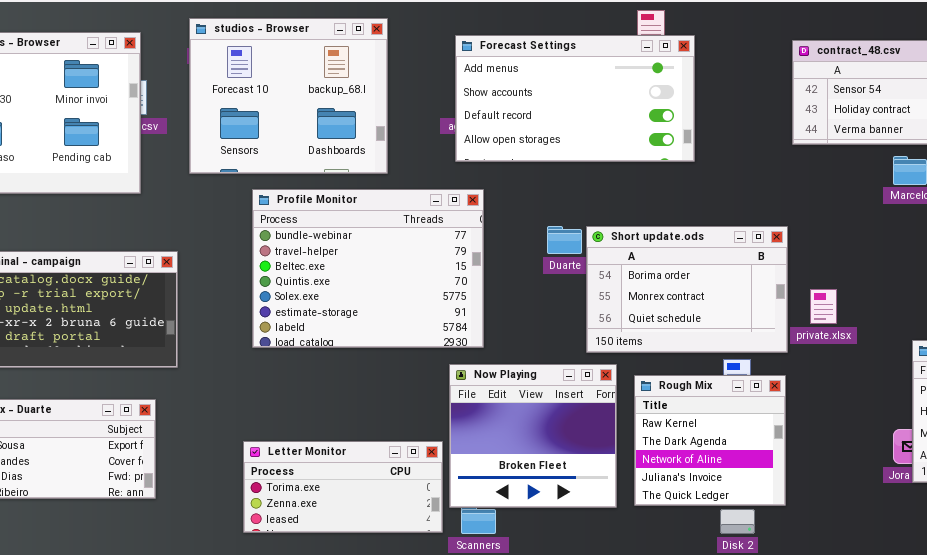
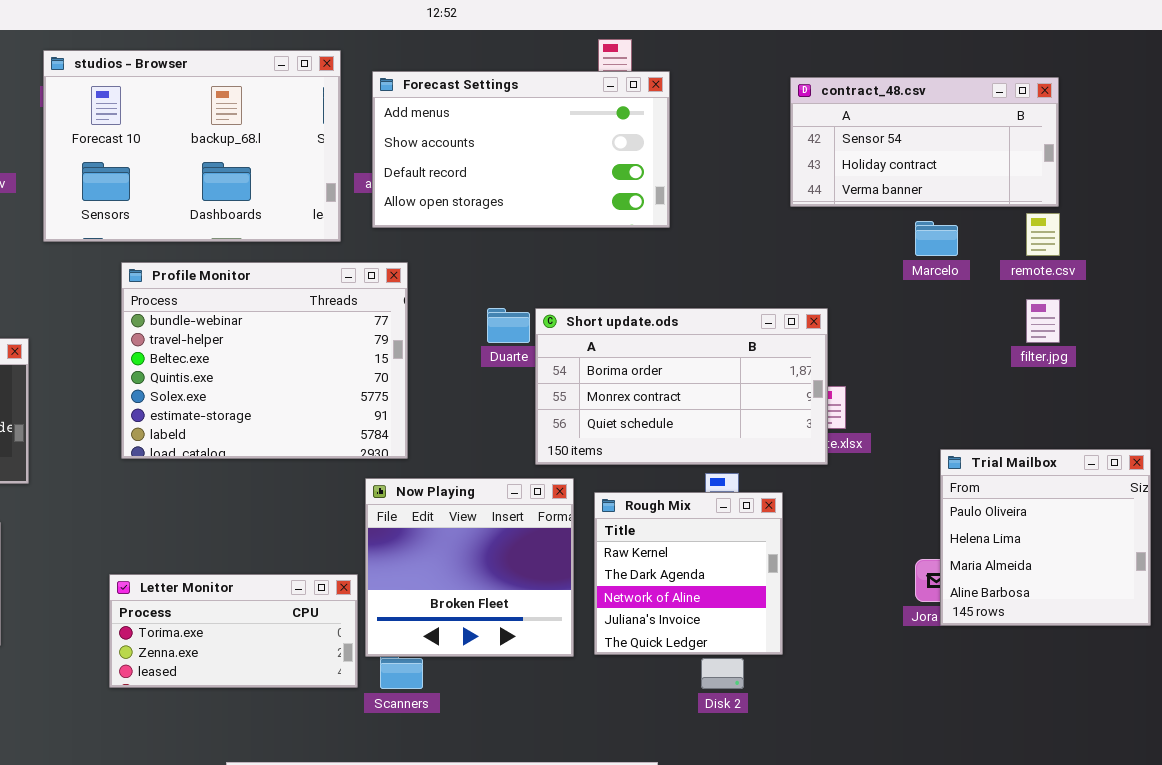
studios - Browser: [189,18,388,174] -> [43,50,341,242], resized
Short update.ods: [586,226,788,353] -> [535,308,828,465], resized

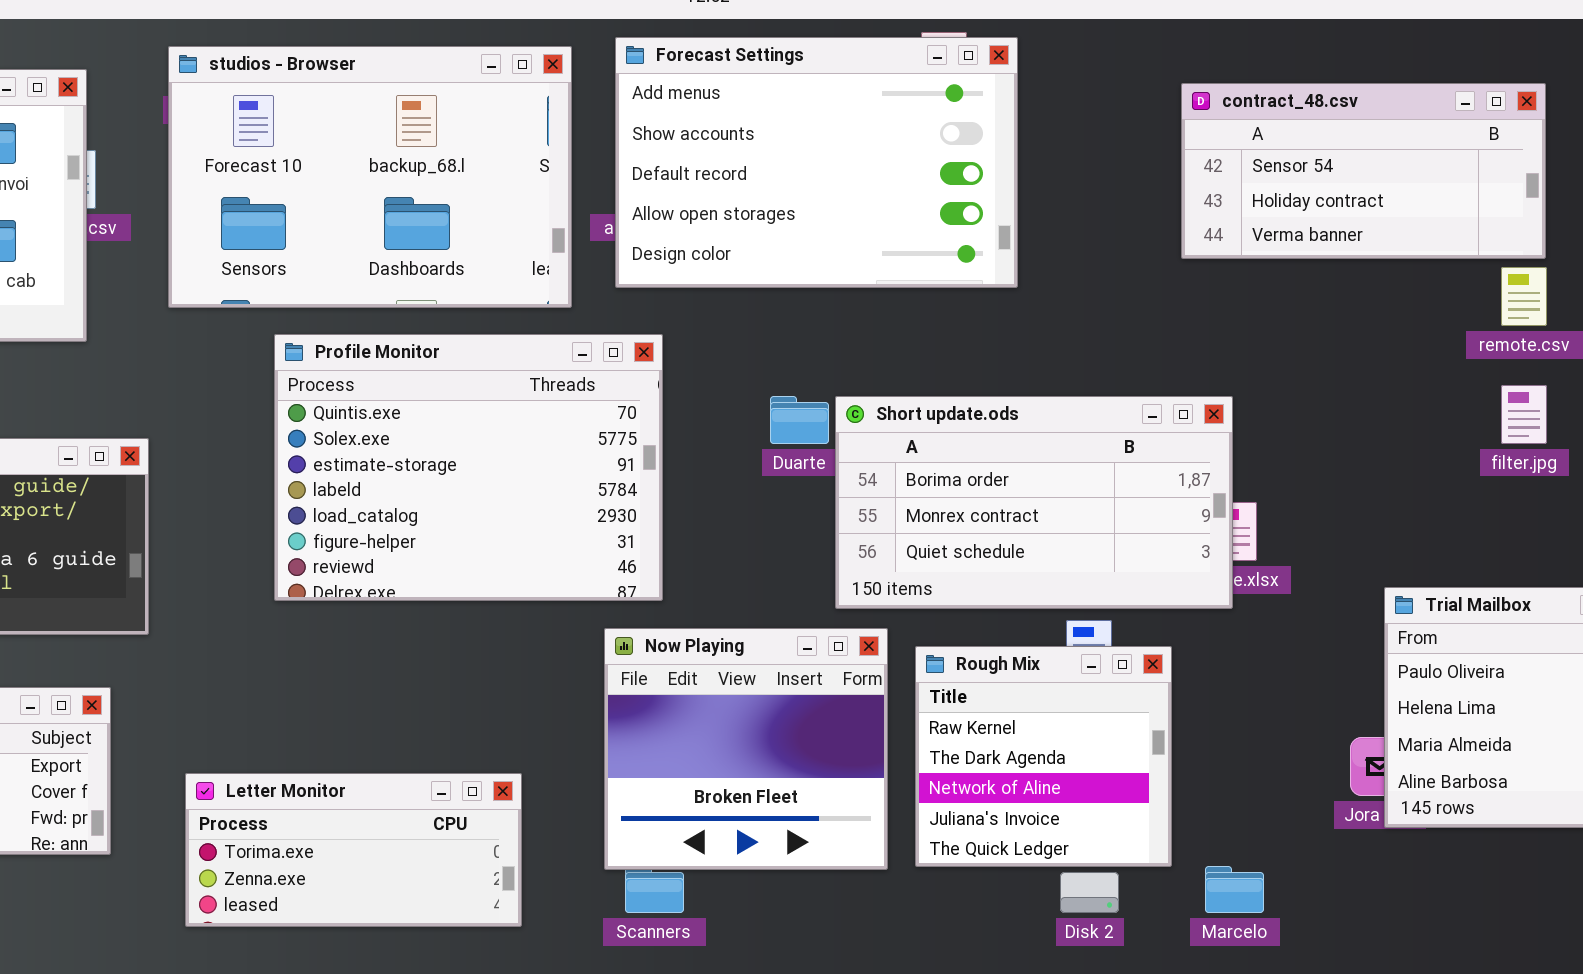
Forecast Settings: [372,71,670,228] -> [615,37,1018,288], resized
Marcelo: [915,221,958,256] -> [1205,866,1264,913], moved
Profile Monitor: [121,262,408,459] -> [274,334,663,601], scrolled down 3 rows
Letter Monitor: [109,574,358,688] -> [185,773,522,927], moved

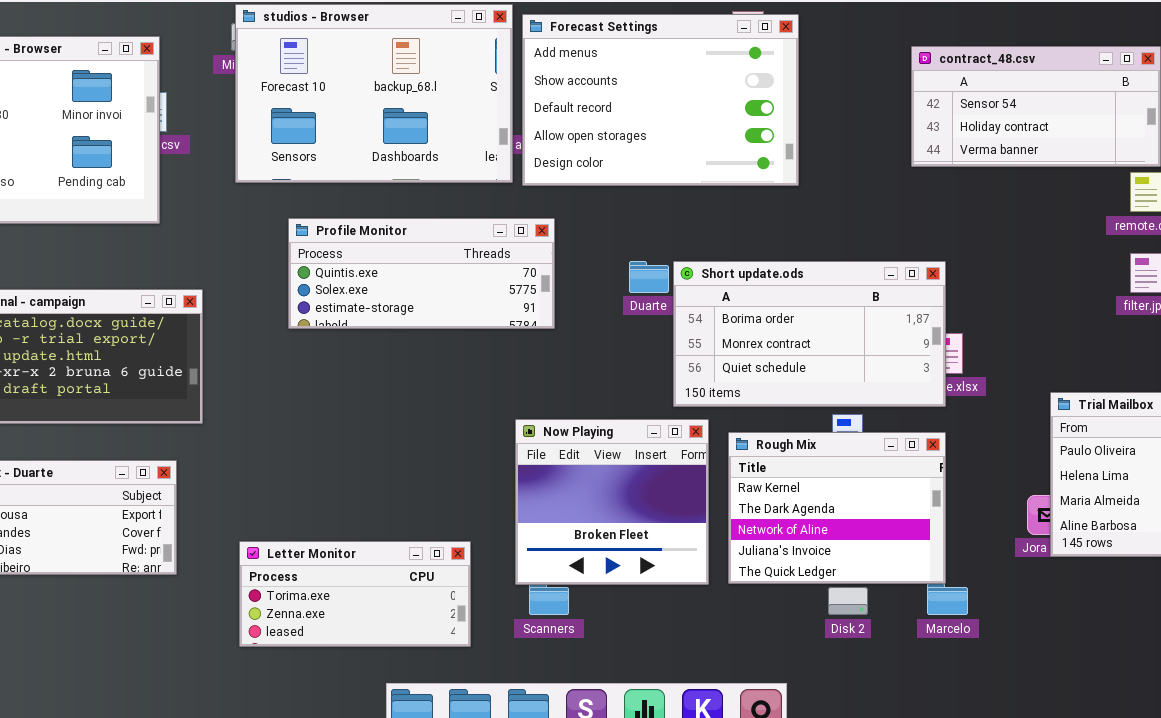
studios - Browser: [168,46,572,308] -> [235,4,513,183], moved
Profile Monitor: [274,334,663,601] -> [288,218,555,329], resized
Rough Mix: [915,646,1172,867] -> [728,432,946,584], resized
Letter Monitor: [185,773,522,927] -> [239,541,471,647], moved

